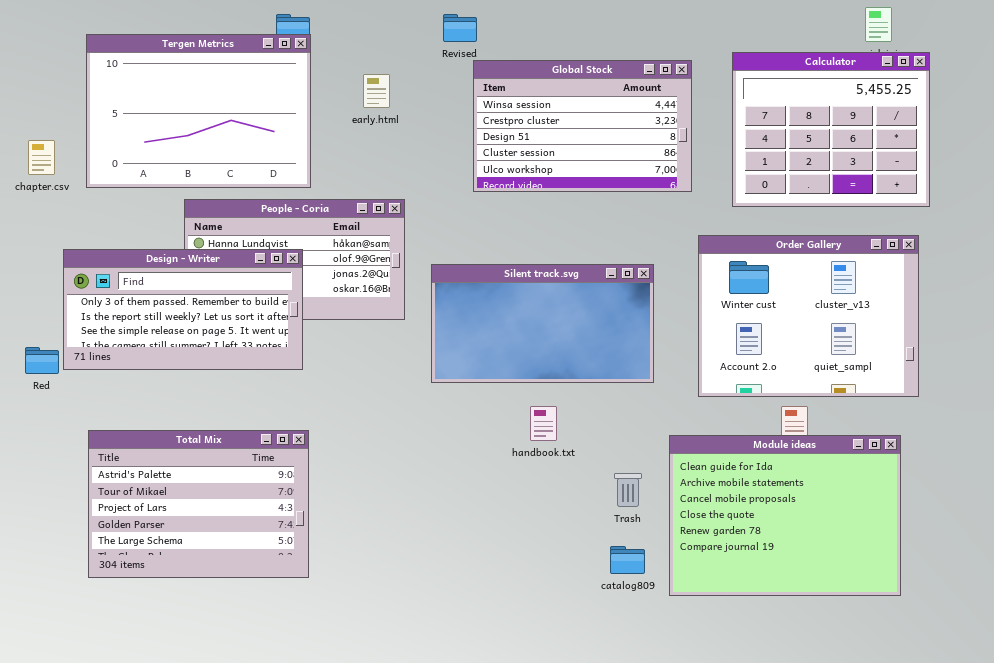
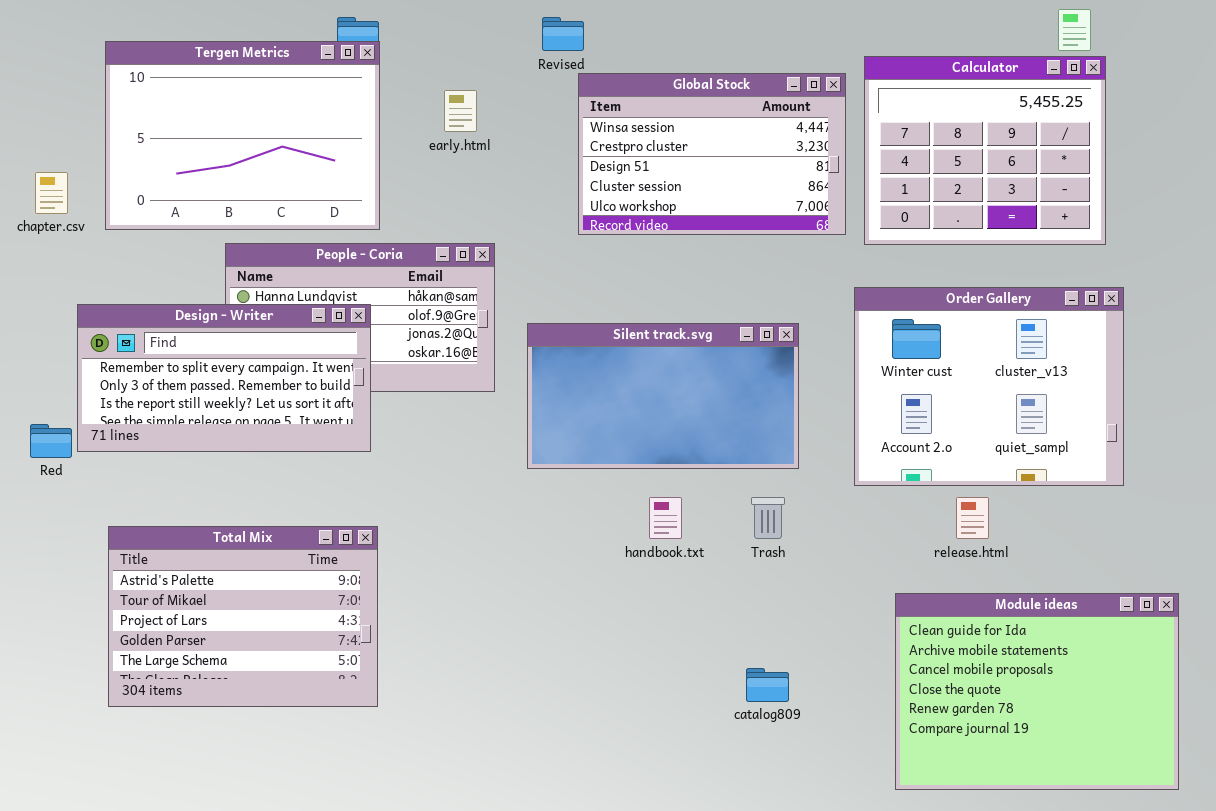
Calculator: [732,52,930,207] -> [864,56,1106,245], moved
Design - Writer: [63,249,303,370] -> [77,304,371,452], scrolled up 1 row
Module ideas: [669,435,901,596] -> [895,593,1179,790], moved
Trash: [614,473,642,507] -> [751,497,785,539], moved

